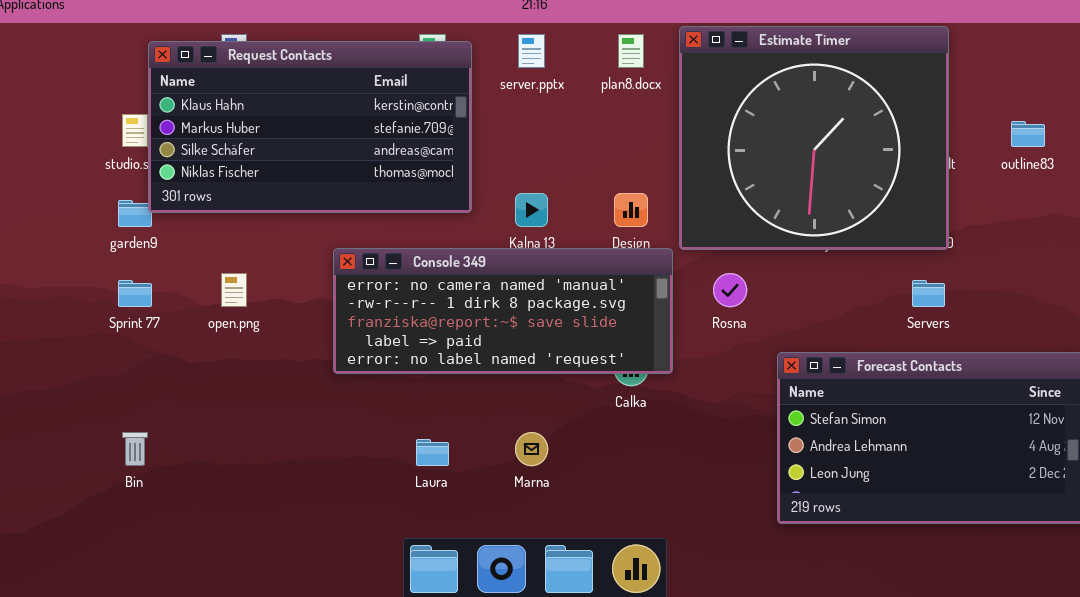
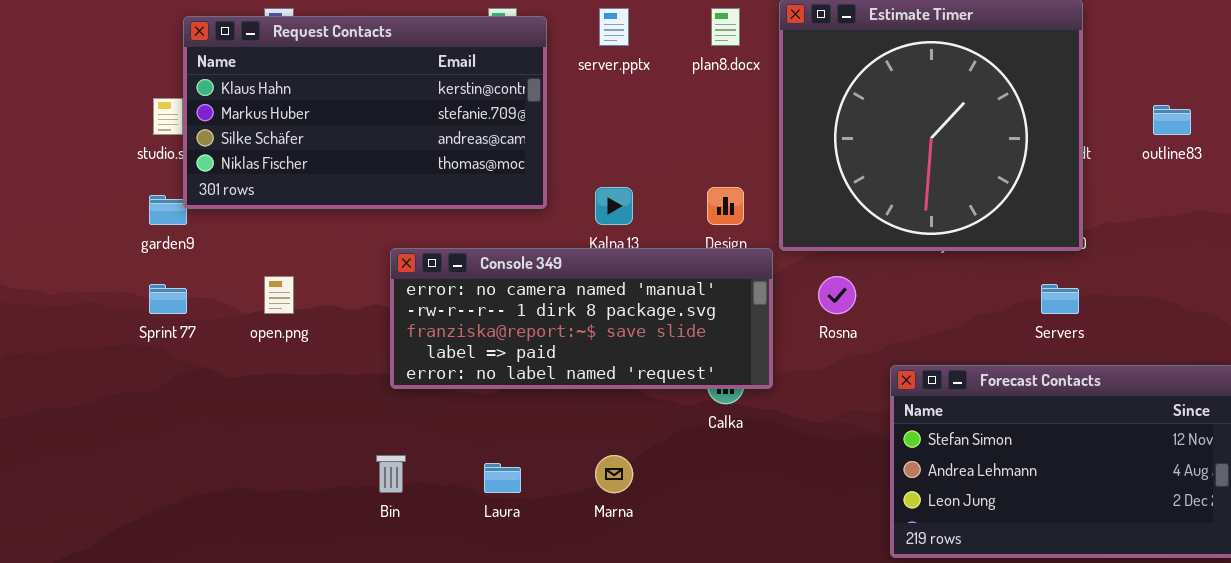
Bin: [122,432,148,466] -> [376,455,406,493], moved

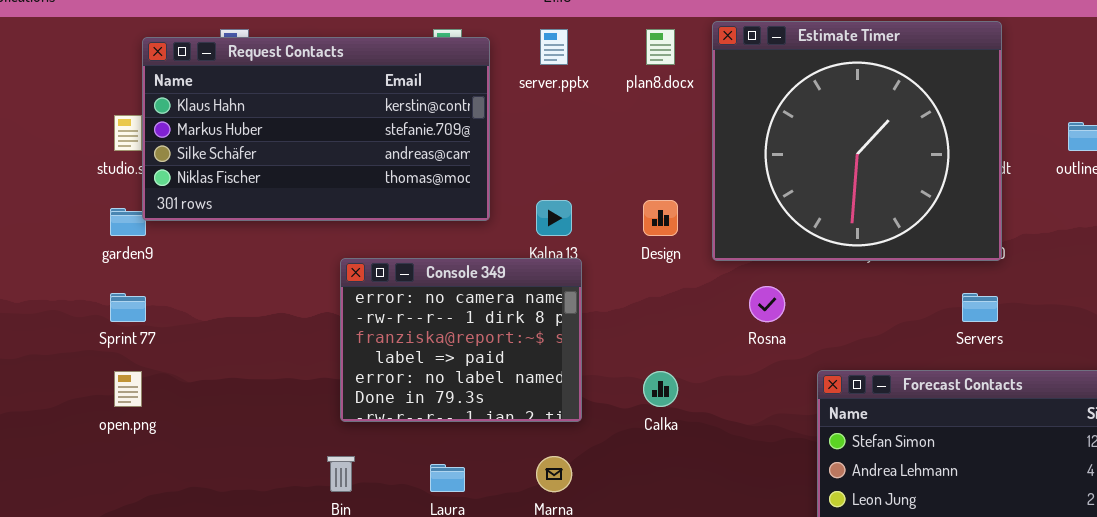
Console 349: [390,248,773,389] -> [340,258,582,422], resized
open.png: [264,276,294,314] -> [114,371,142,407], moved

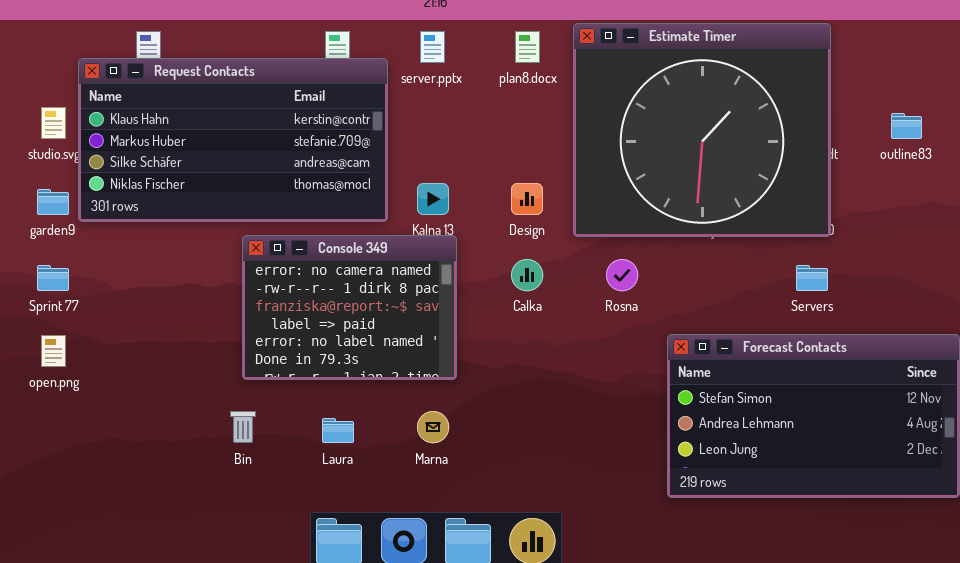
Request Contacts: [142,37,490,221] -> [78,58,388,222], moved
Calka: [643,371,678,407] -> [511,259,543,291], moved

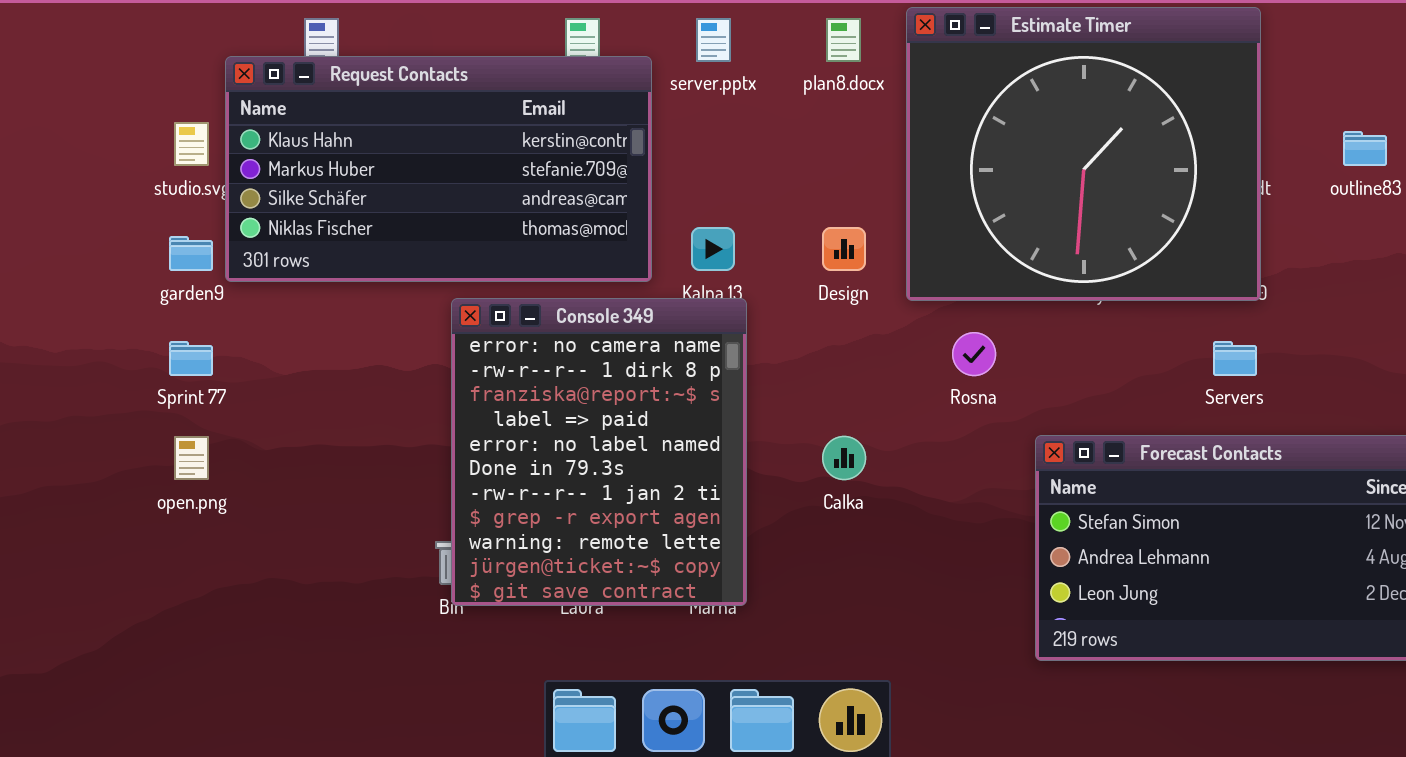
Console 349: [242,235,457,380] -> [451,298,747,606], resized
Calka: [511,259,543,291] -> [822,436,866,480], moved

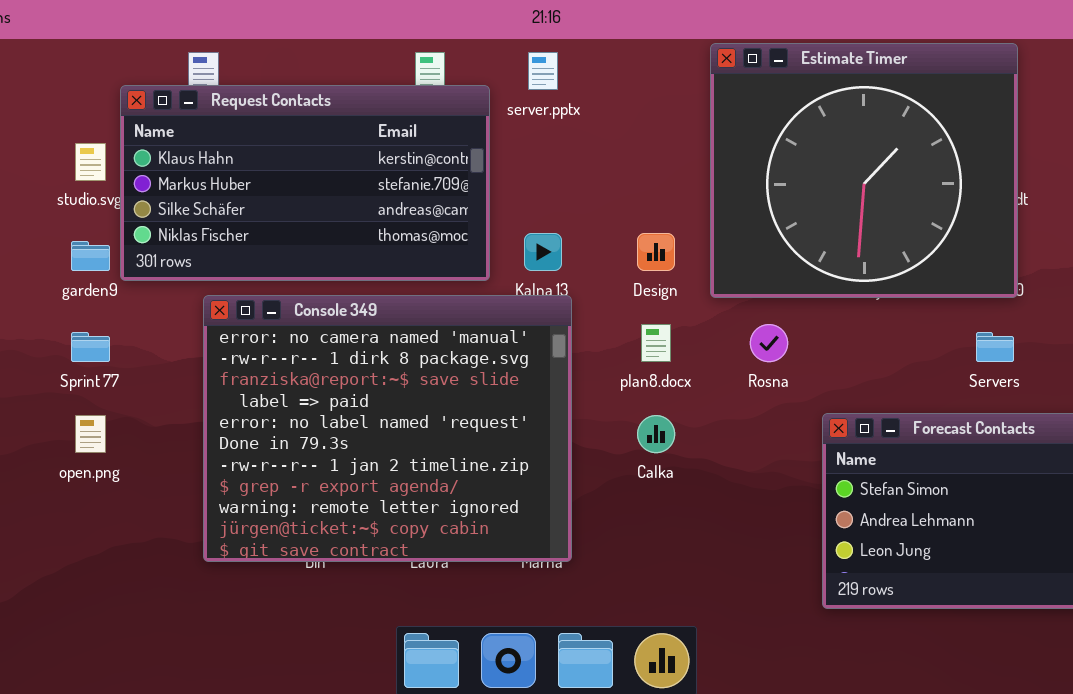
plan8.docx: [826,18,861,62] -> [641,324,671,362], moved
Console 349: [451,298,747,606] -> [203,295,572,562], resized

